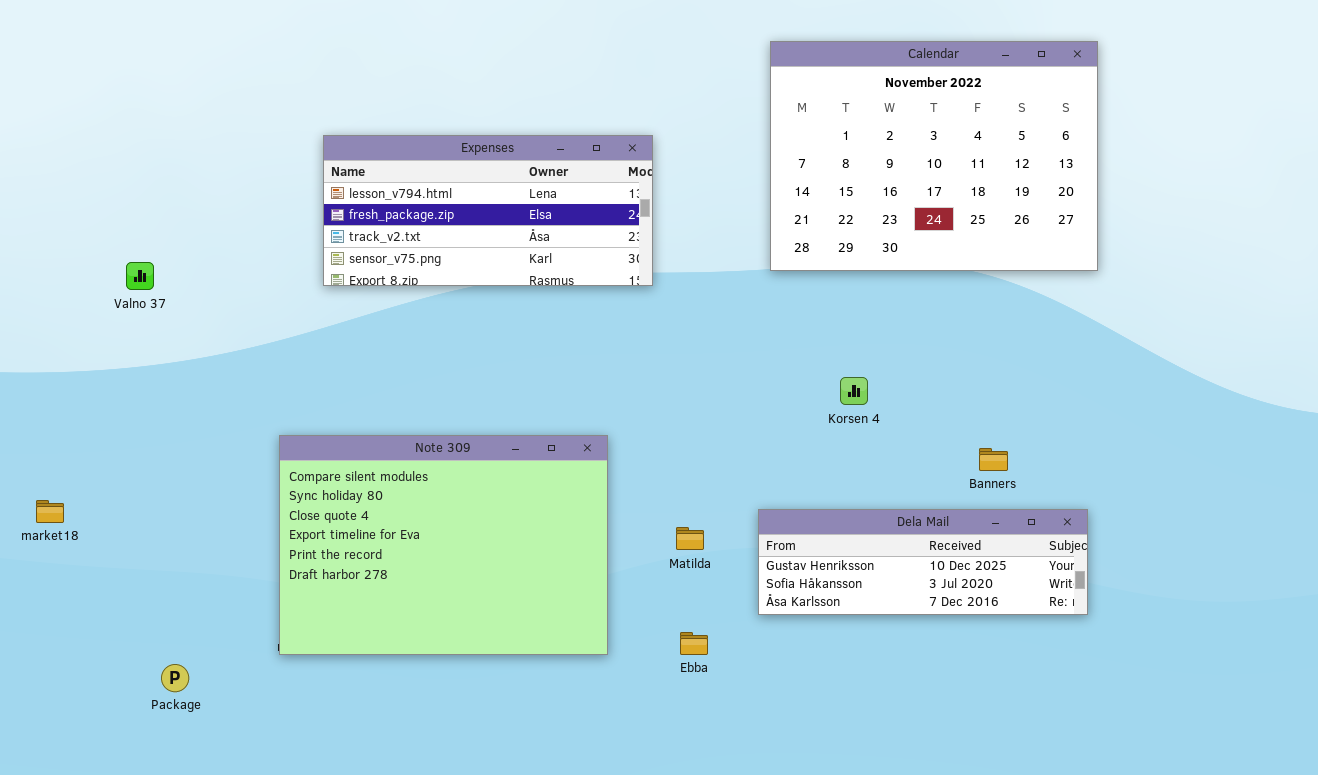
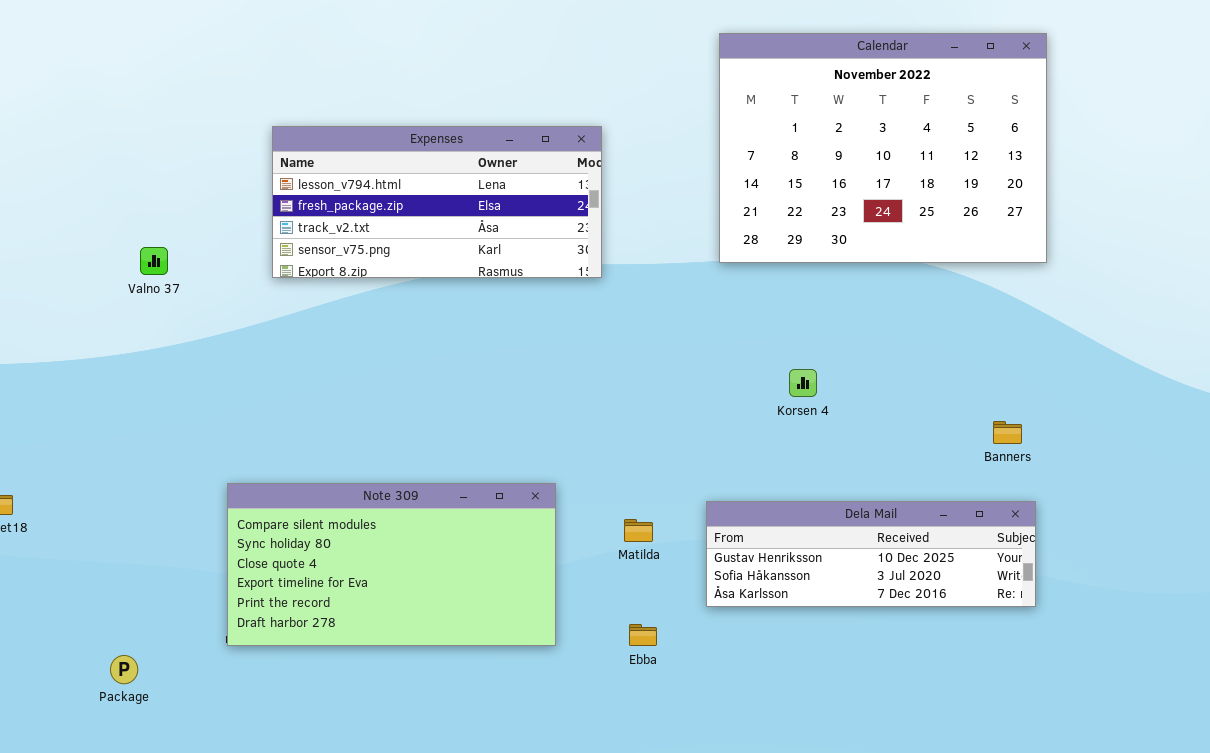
Valno 37: [126,262,154,290] -> [140,247,168,275], moved
Note 309: [279,435,608,655] -> [227,483,556,646], resized
Banners: [979,448,1008,471] -> [993,421,1022,444], moved

